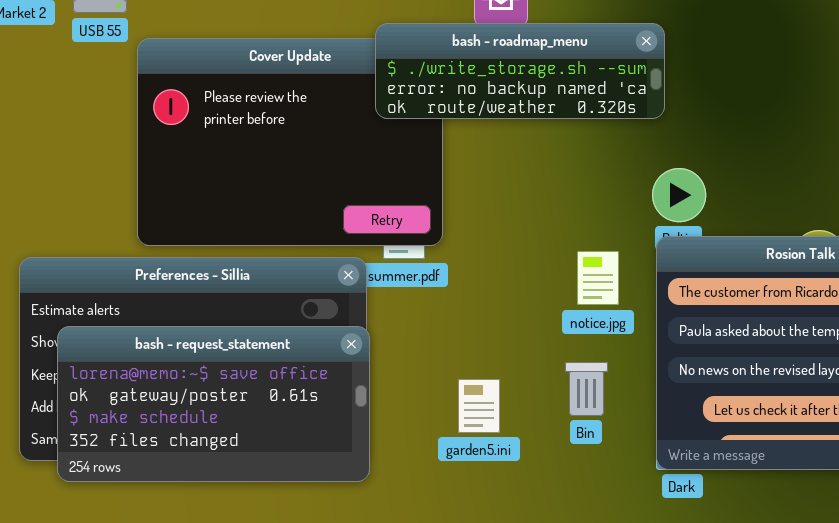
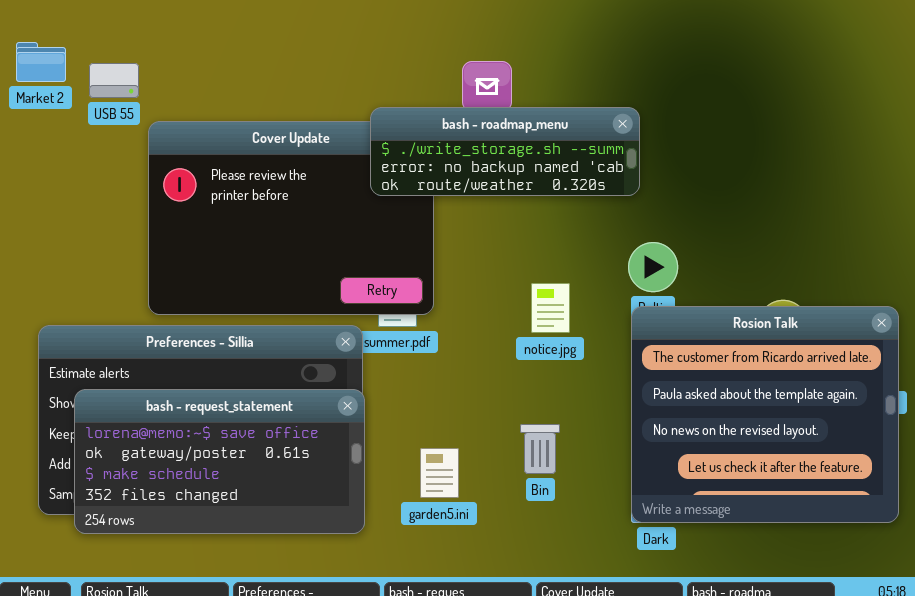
notice.jpg: [577,251,619,305] -> [531,283,570,333], moved
Bin: [565,362,608,416] -> [520,424,560,474], moved
garden5.ini: [458,379,500,433] -> [420,448,459,498], moved

